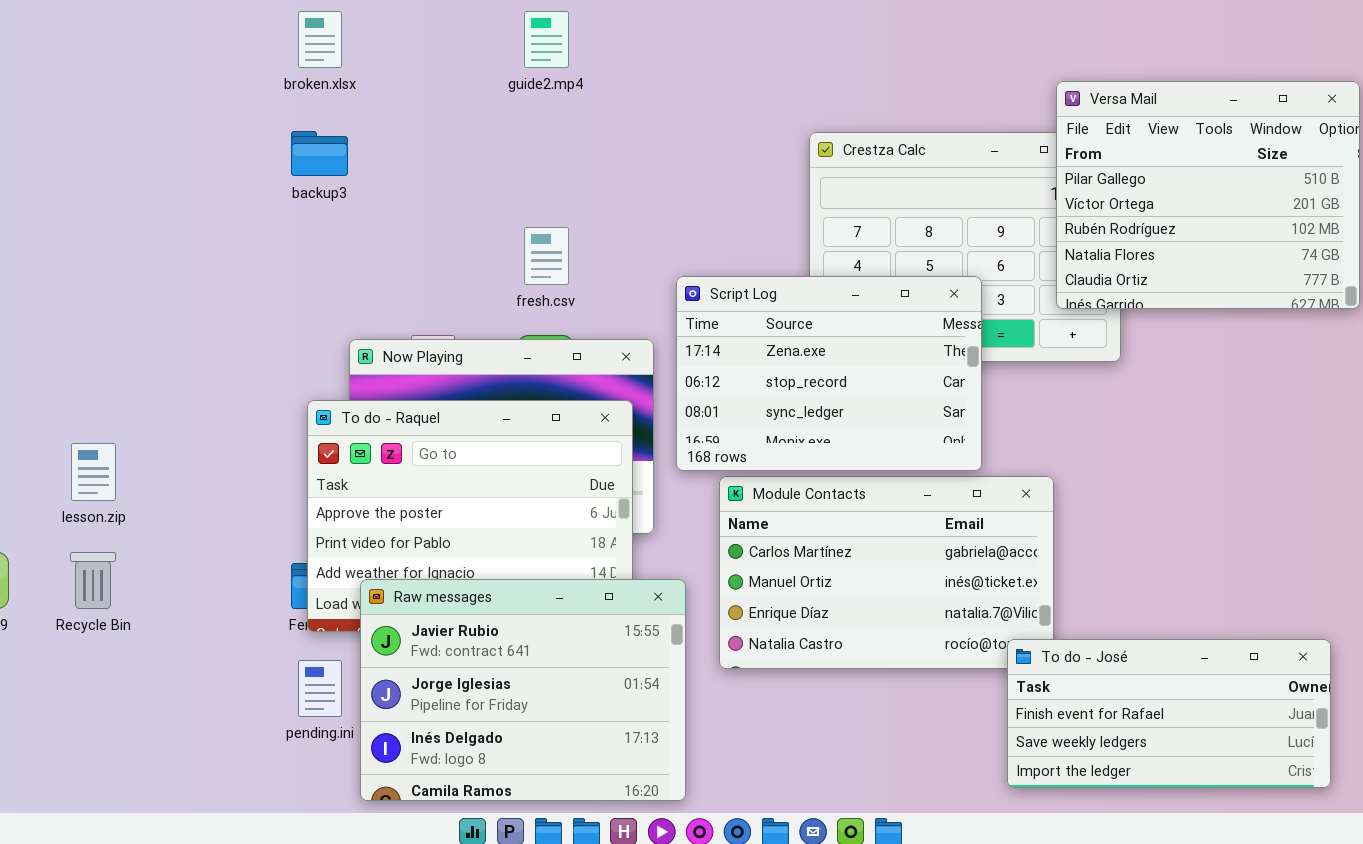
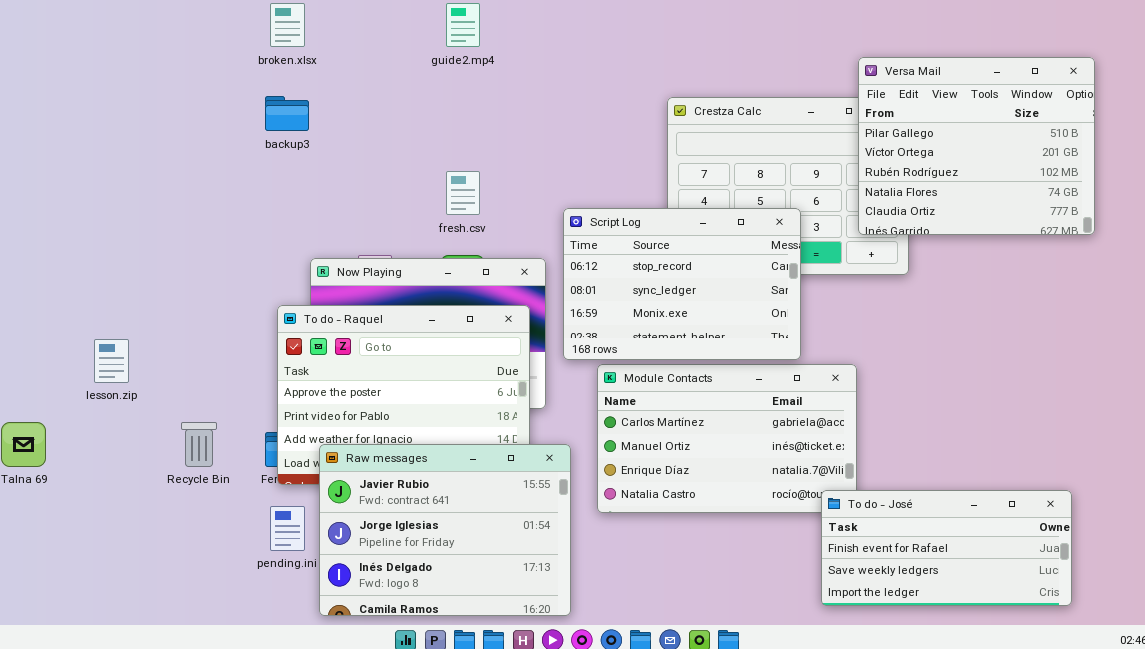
Script Log: [676,276,982,471] -> [563,208,801,360], scrolled down 1 row
Recycle Bin: [70,552,116,609] -> [181,422,217,467], moved

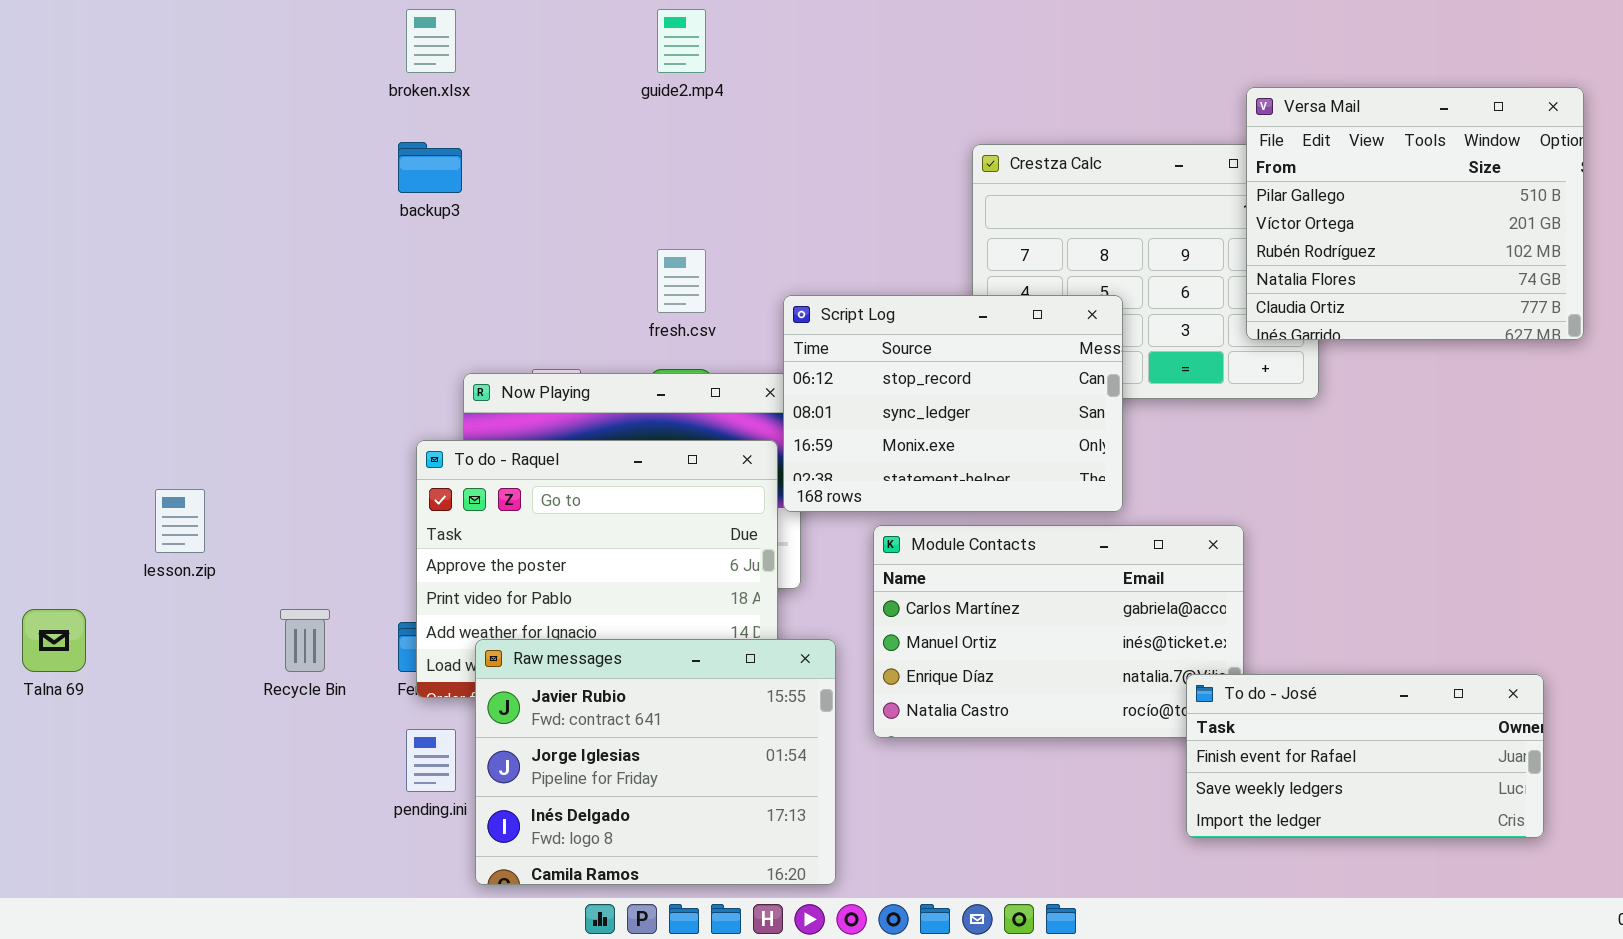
Script Log: [563,208,801,360] -> [783,295,1123,512], moved
To do - José: [821,490,1072,606] -> [1186,674,1544,838], moved

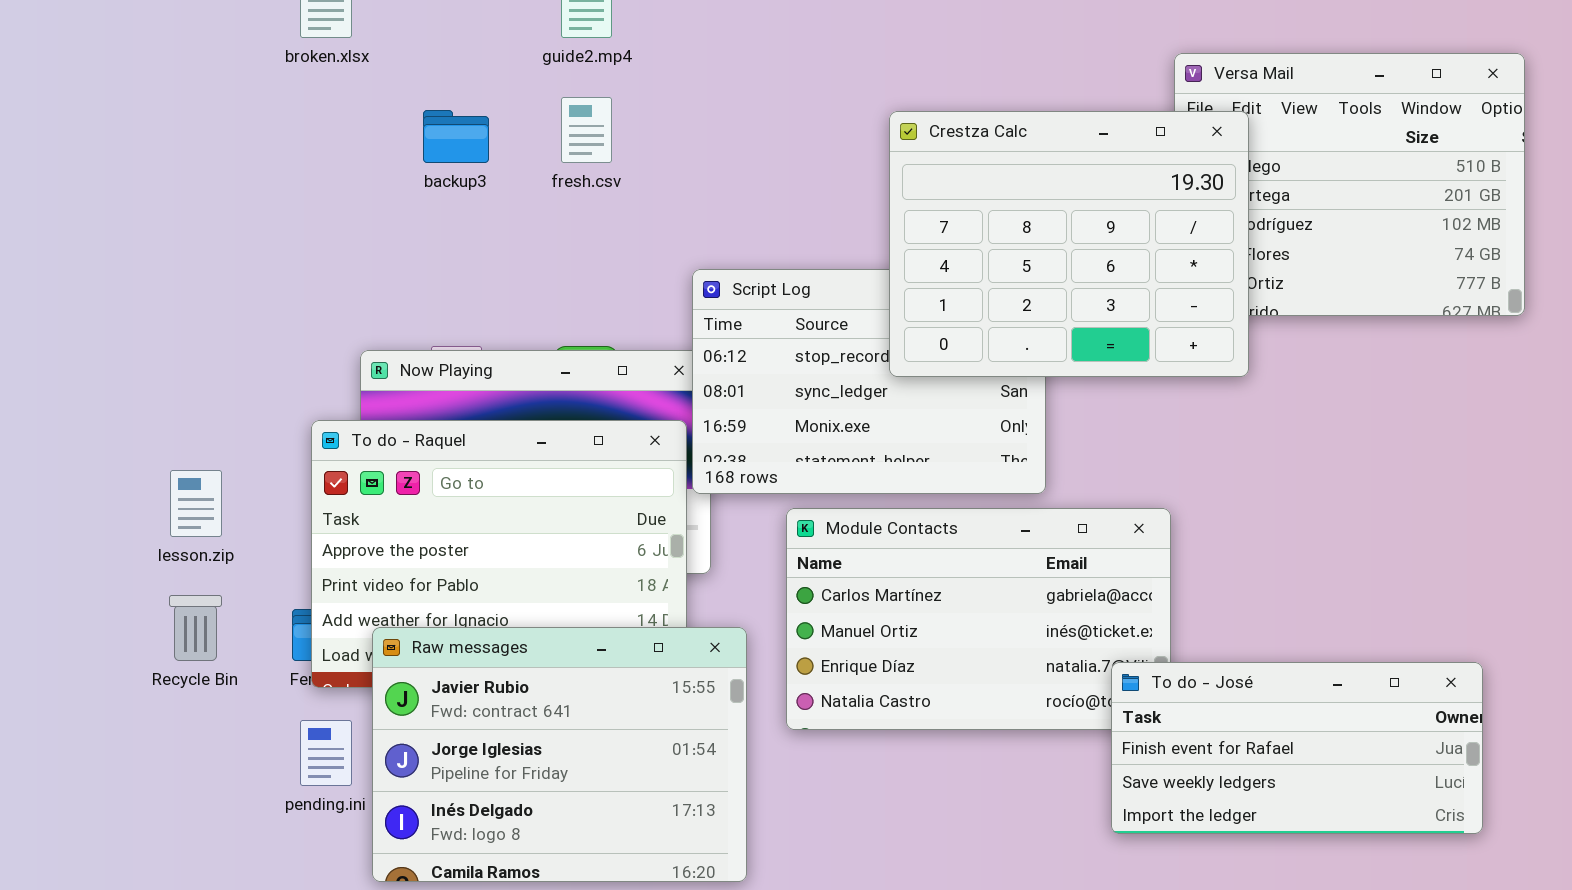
backup3: [398,142,462,193] -> [423,110,489,163], moved
Crestza Calc: [972,144,1319,399] -> [889,111,1249,377], raised
fresh.csv: [657,249,706,313] -> [561,97,612,163], moved
lesson.zip: [155,489,205,553] -> [170,470,222,537], moved

